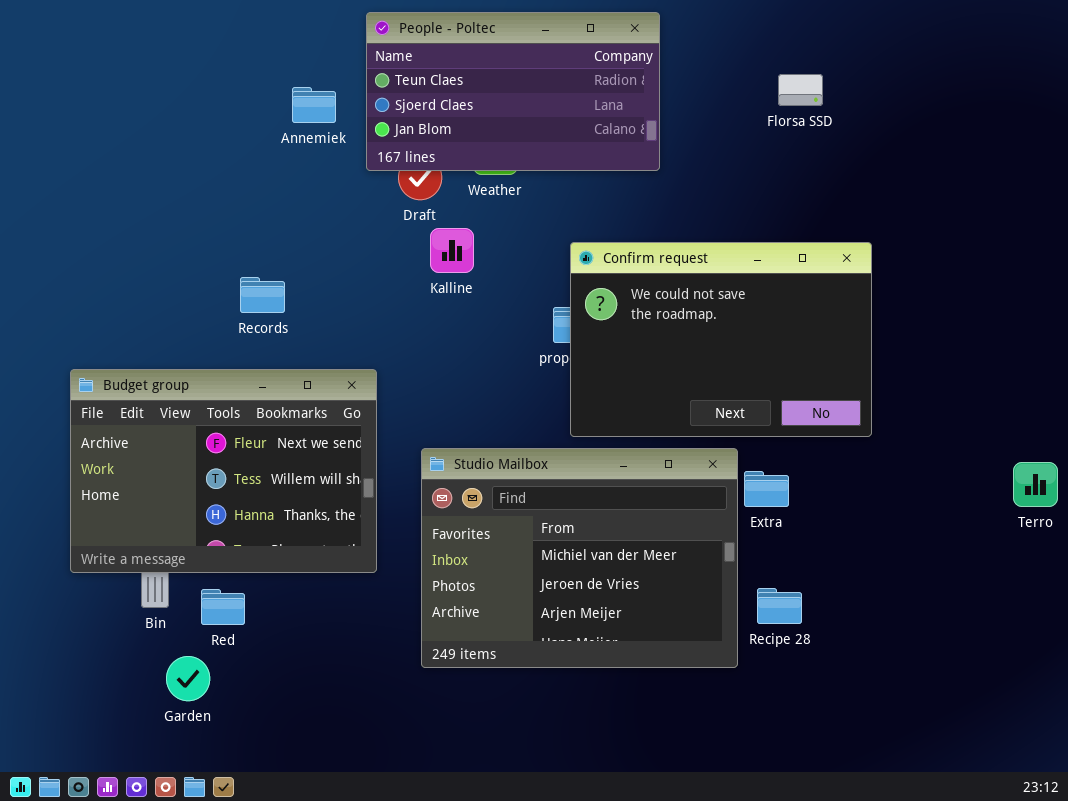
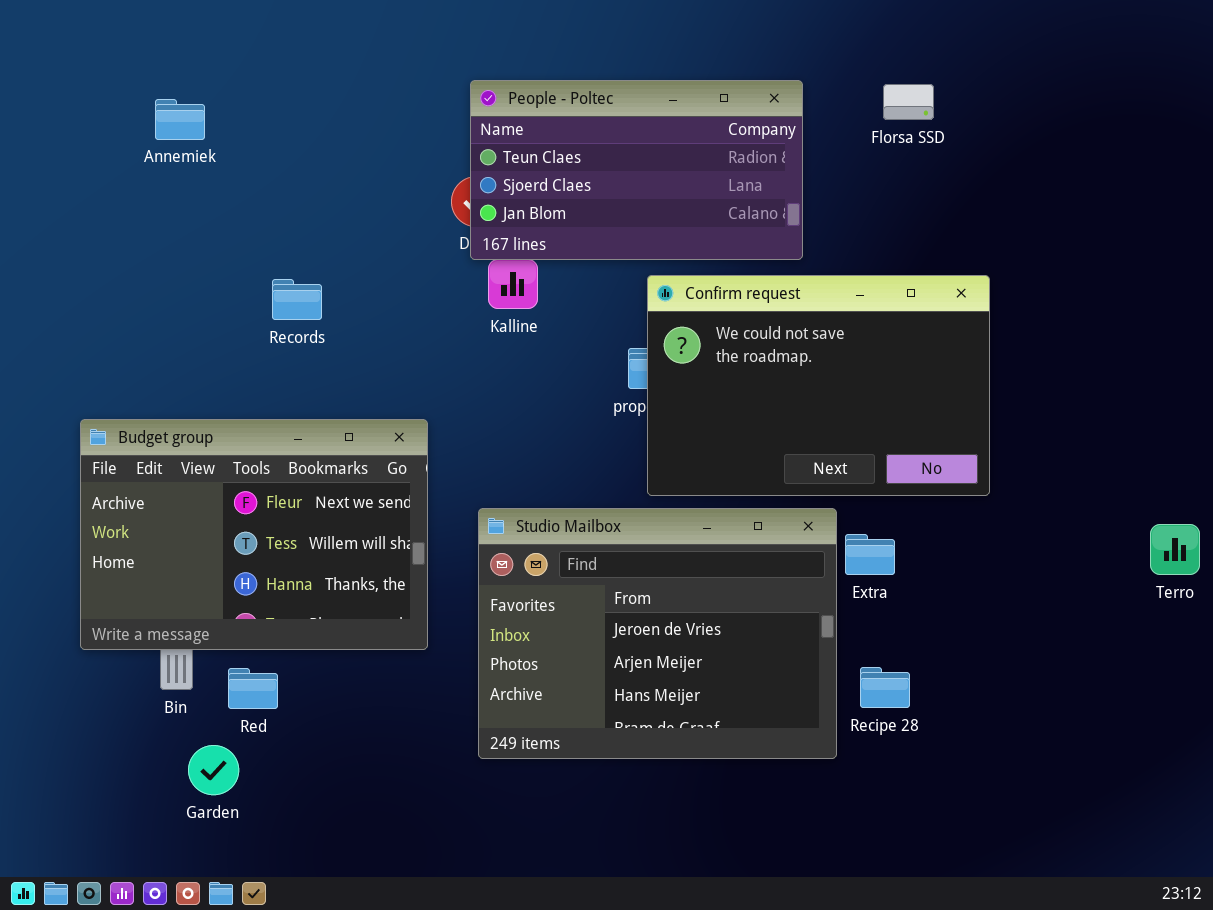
People - Poltec: [366,12,660,171] -> [470,80,803,260], moved
Annemiek: [292,87,336,123] -> [155,99,205,140], moved
Records: [240,277,285,313] -> [272,279,322,320], moved
Studio Mailbox: [421,448,738,668] -> [478,508,837,759], scrolled down 1 row

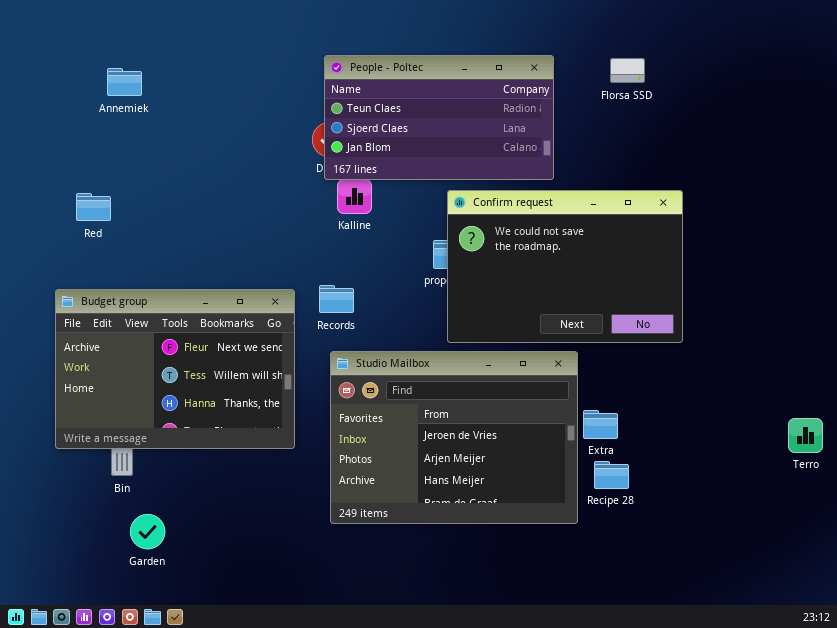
Records: [272,279,322,320] -> [319,285,354,313], moved
Terro: [1150,524,1200,575] -> [788,418,823,453], moved
Extra: [845,534,895,575] -> [583,410,618,439], moved
Red: [228,668,278,709] -> [76,193,111,221], moved

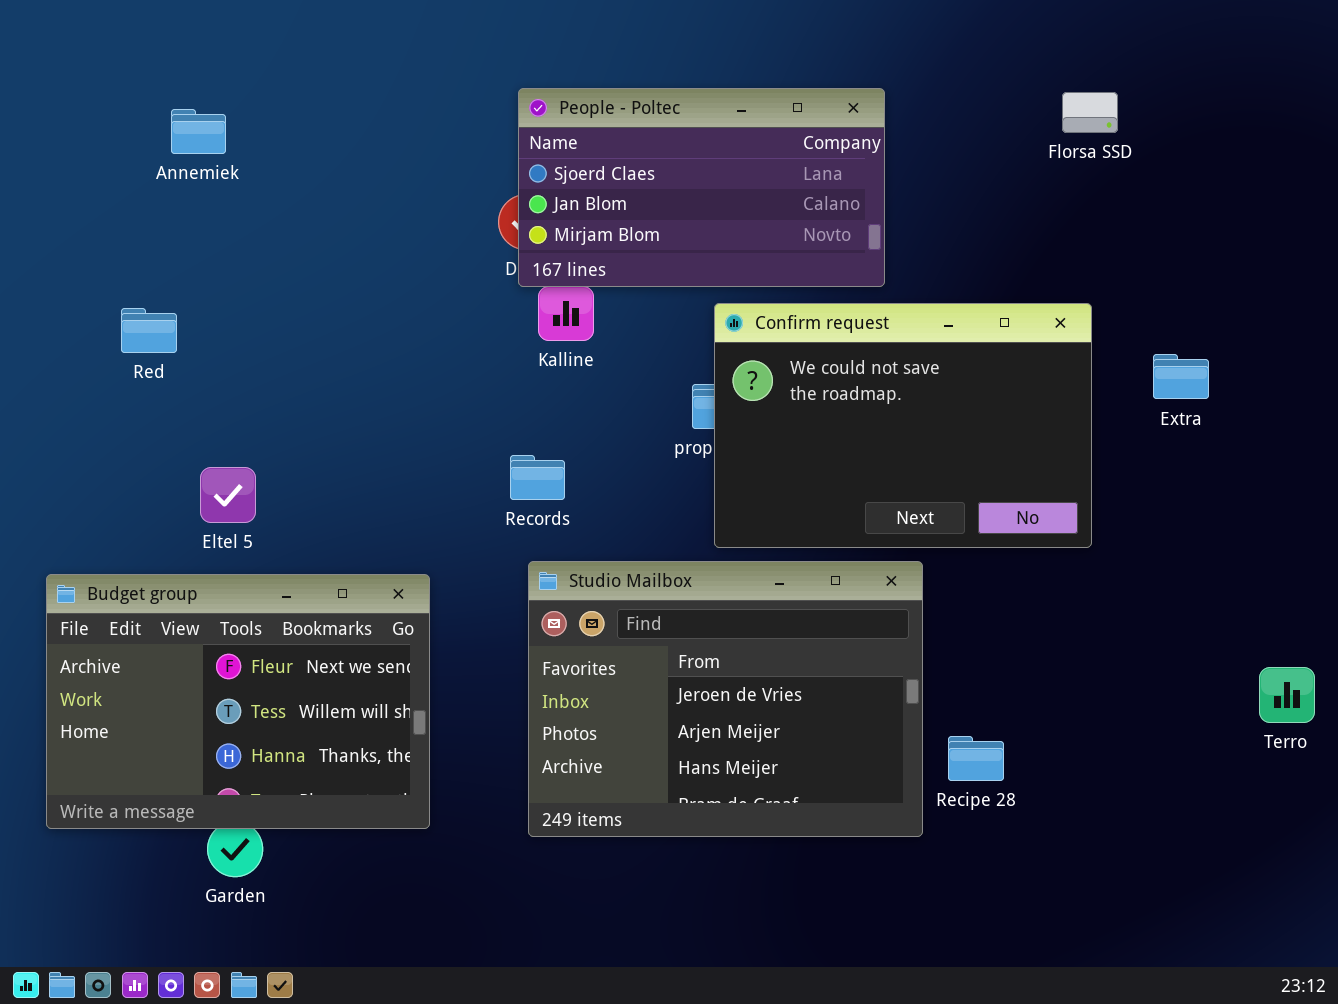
People - Poltec: [324,55,554,180] -> [518,88,885,287], scrolled down 1 row
Florsa SSD: [610,58,645,83] -> [1062,92,1118,133], moved
Budget group: [55,289,295,449] -> [46,574,430,829], moved
Extra: [583,410,618,439] -> [1153,354,1209,399], moved

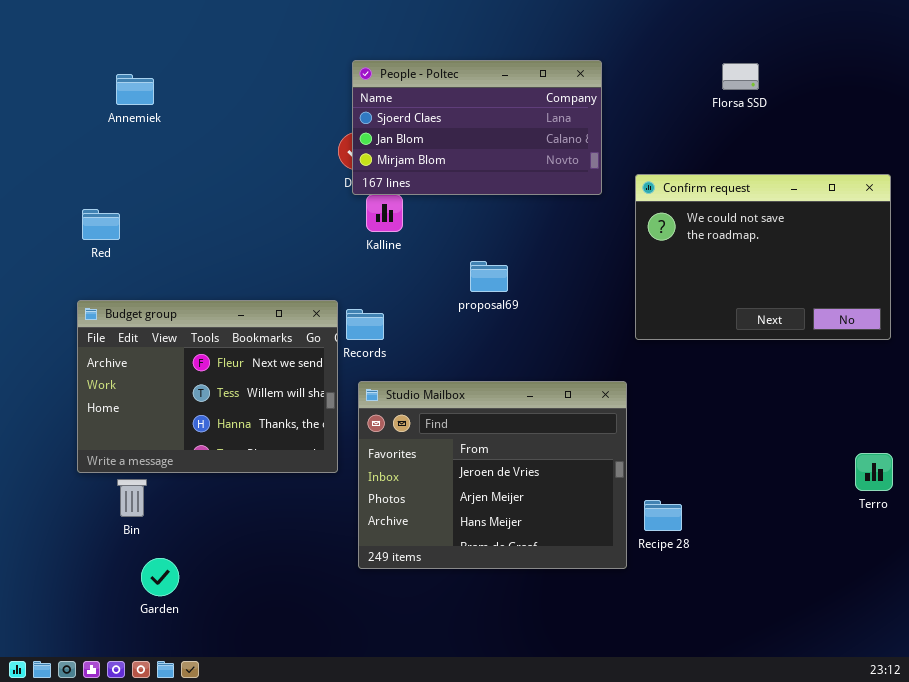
Confirm request: [714,303,1092,548] -> [635,174,891,340], moved
Budget group: [46,574,430,829] -> [77,300,338,473], moved

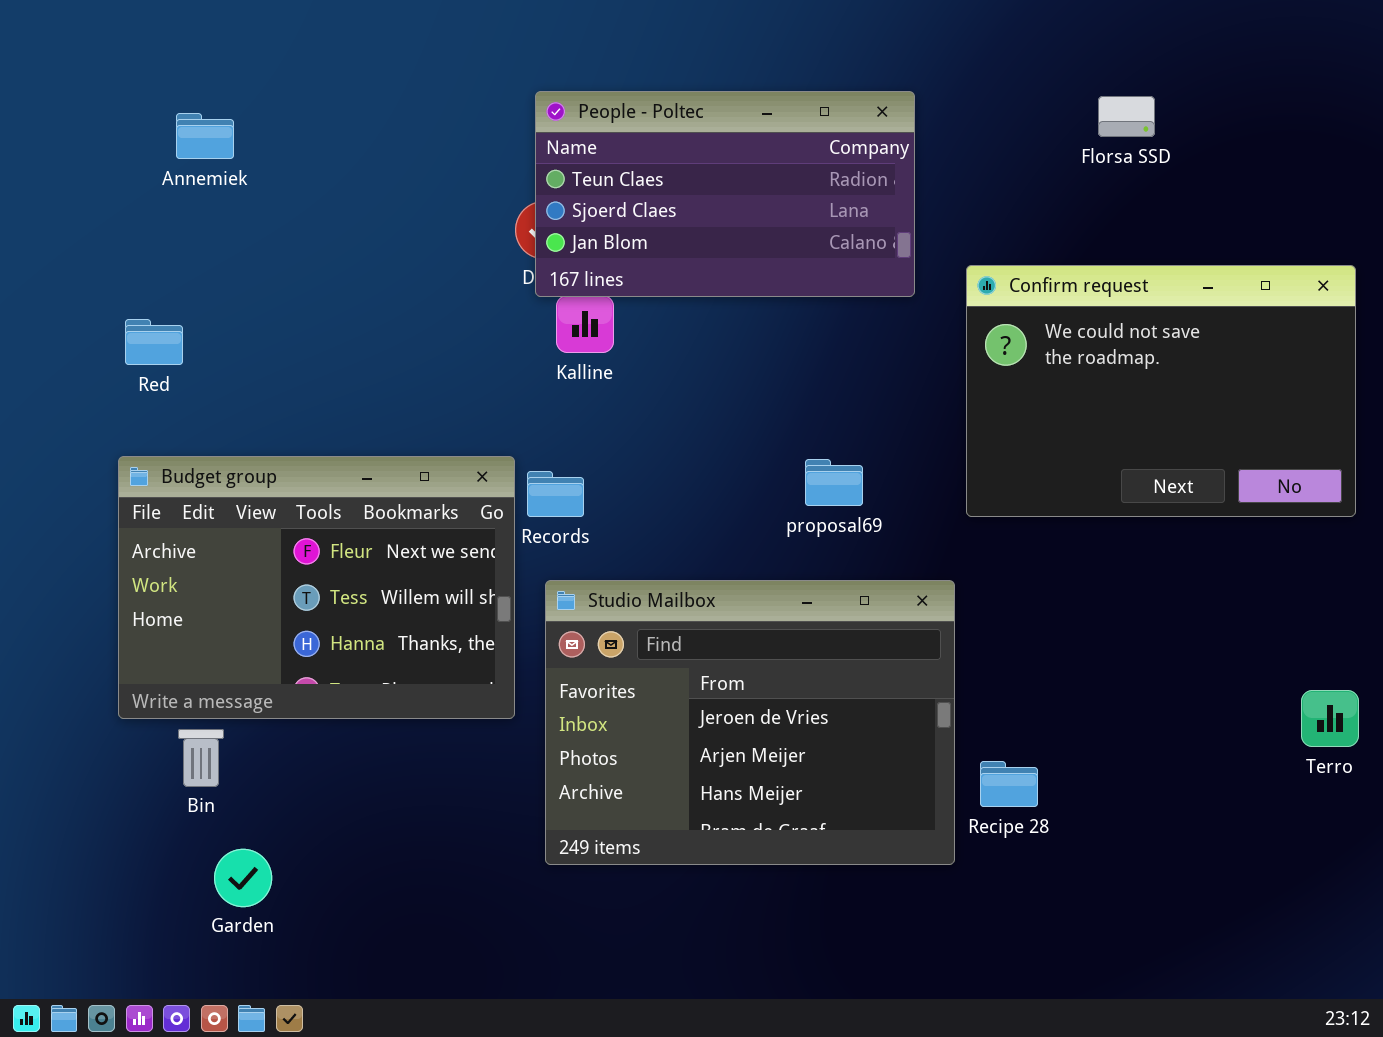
People - Poltec: [352,60,602,195] -> [535,91,915,297], scrolled up 1 row
proposal69: [470,261,508,292] -> [805,459,863,506], moved

